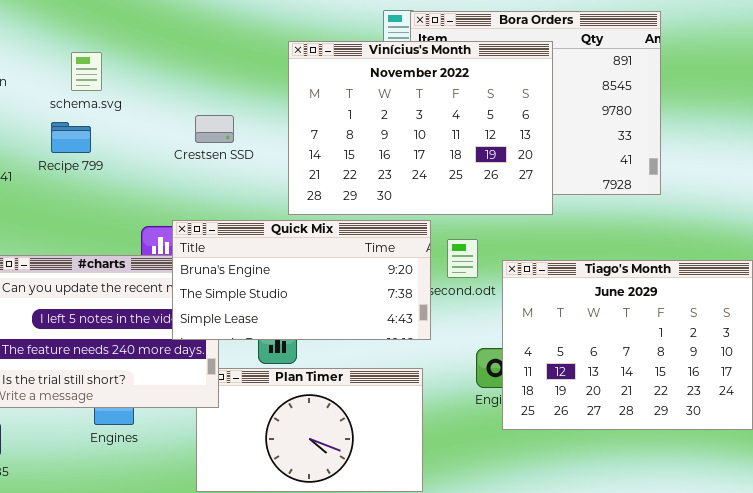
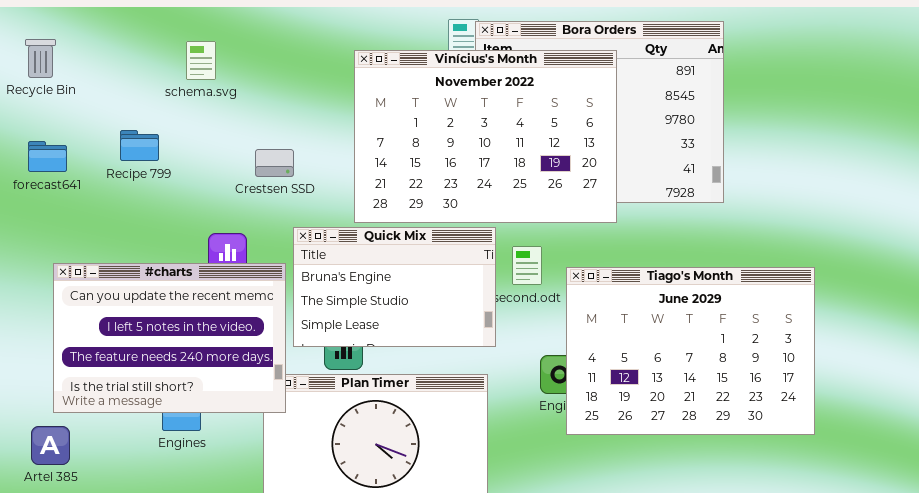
schema.svg: [71,52,102,91] -> [186,41,216,80], moved
Crestsen SSD: [195,115,234,143] -> [255,149,294,177], moved
Quick Mix: [172,220,431,340] -> [293,227,496,347], resized

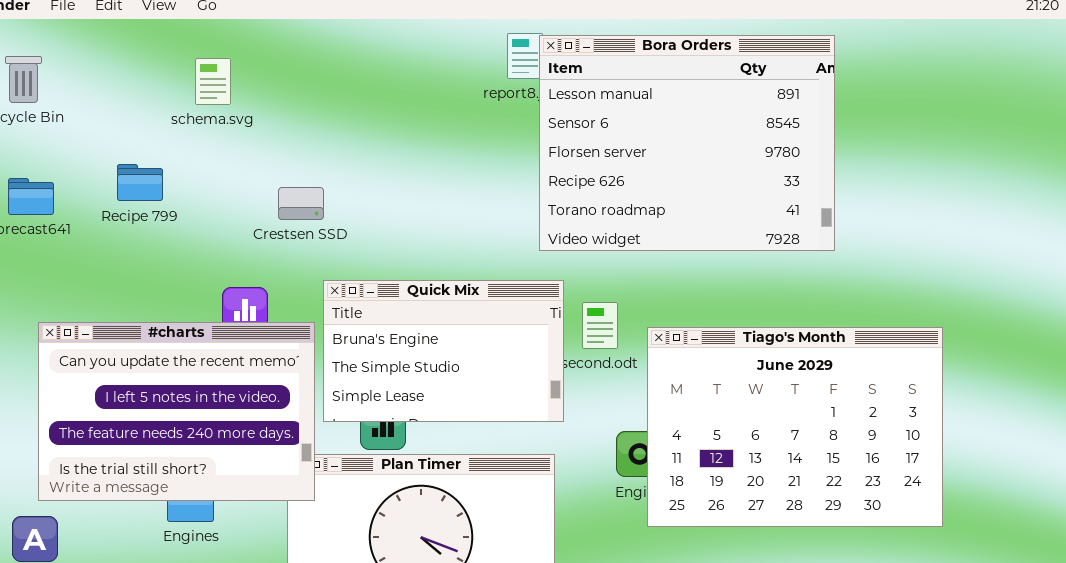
Vinícius's Month: [354,50,617,223] -> none, closed

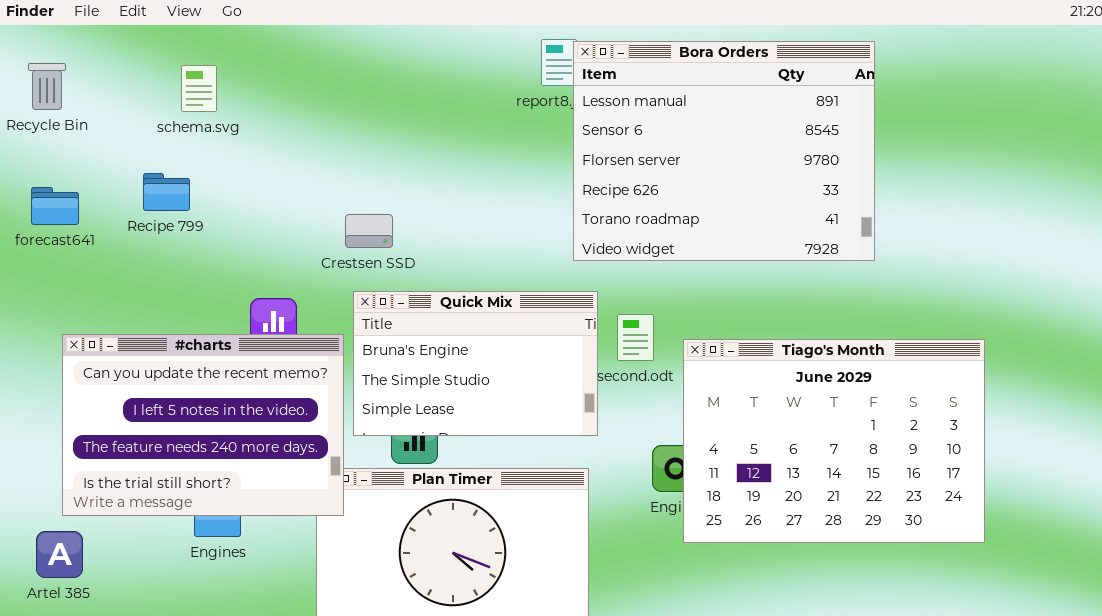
schema.svg: [195,58,231,105] -> [181,65,217,112], moved
Crestsen SSD: [278,187,324,220] -> [345,214,393,248], moved

